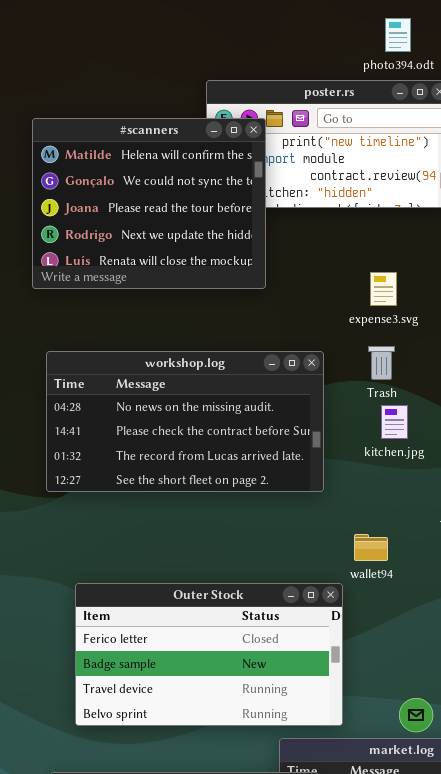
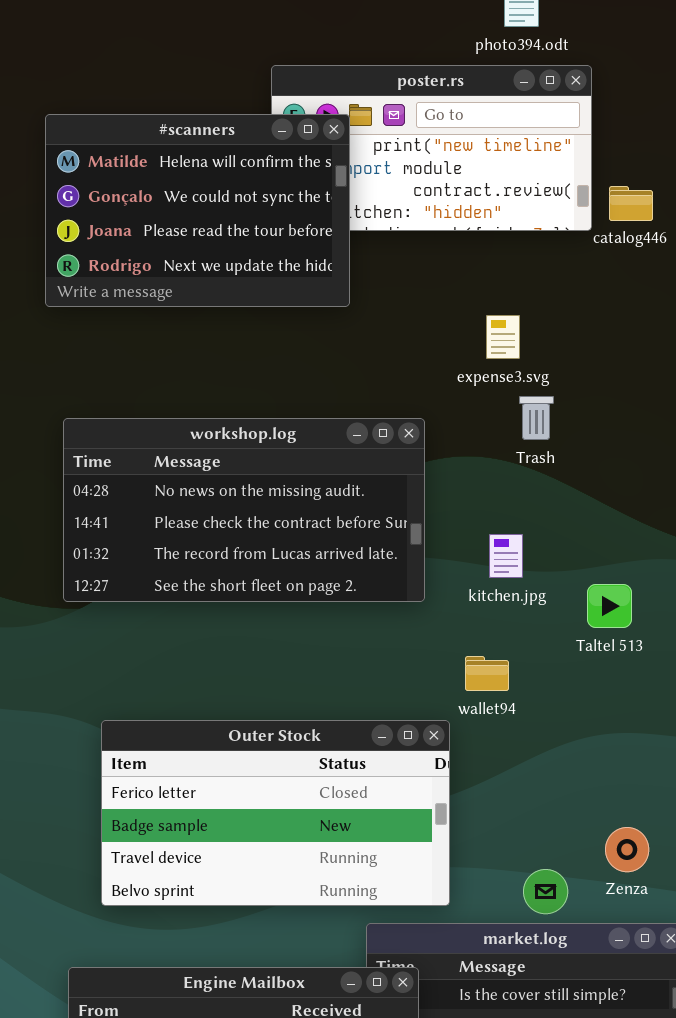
#scanners: [32,118,266,289] -> [45,114,350,307], resized
Trash: [368,346,395,380] -> [519,396,554,440], moved
kitchen.jpg: [381,405,408,439] -> [489,534,523,578], moved

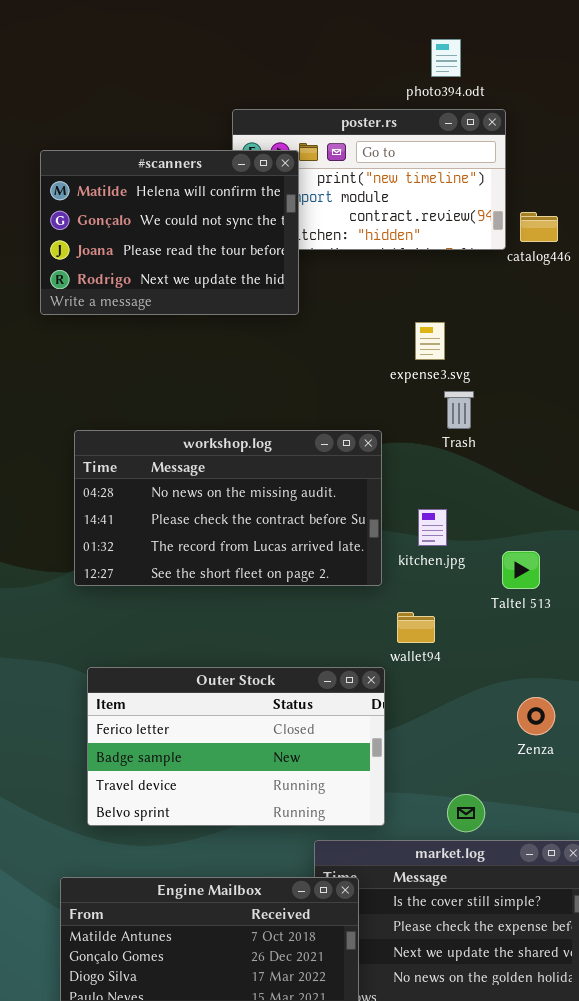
workshop.log: [63,418,425,602] -> [74,430,382,586], moved
Zenza: [605,827,649,872] -> [517,697,555,735], moved

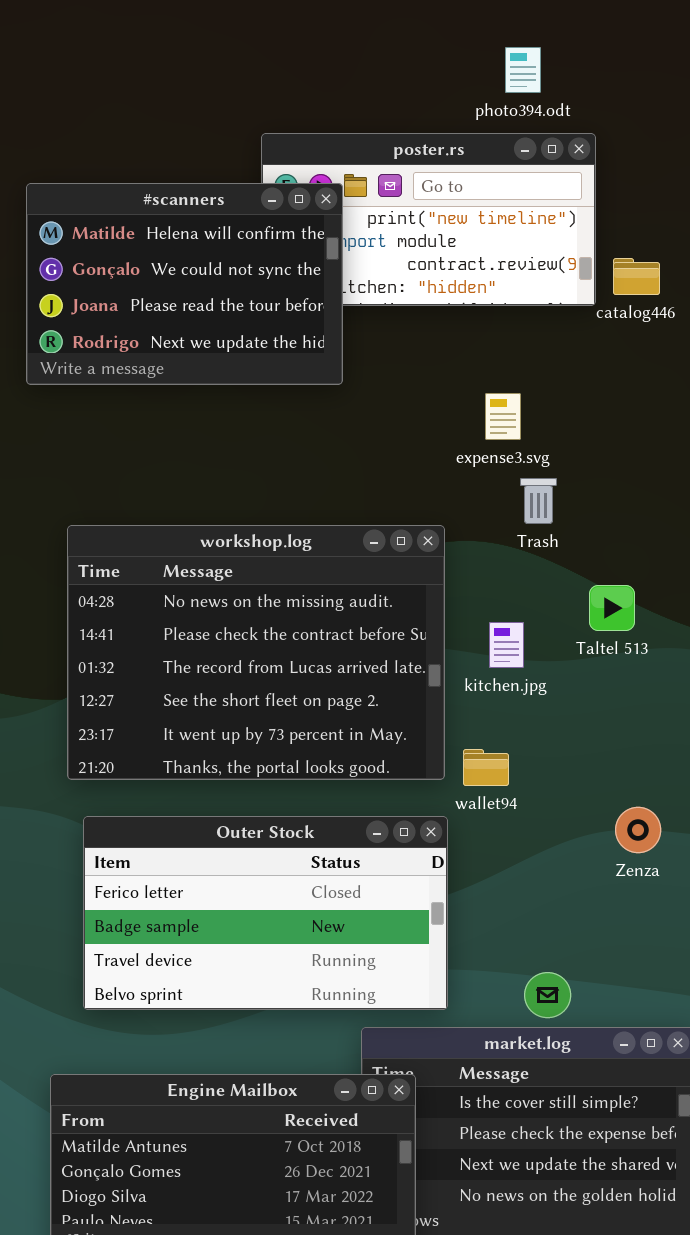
workshop.log: [74,430,382,586] -> [67,525,445,780], resized
Taltel 513: [502,551,540,589] -> [589,585,635,631], moved
Zenza: [517,697,555,735] -> [615,807,661,853], moved

